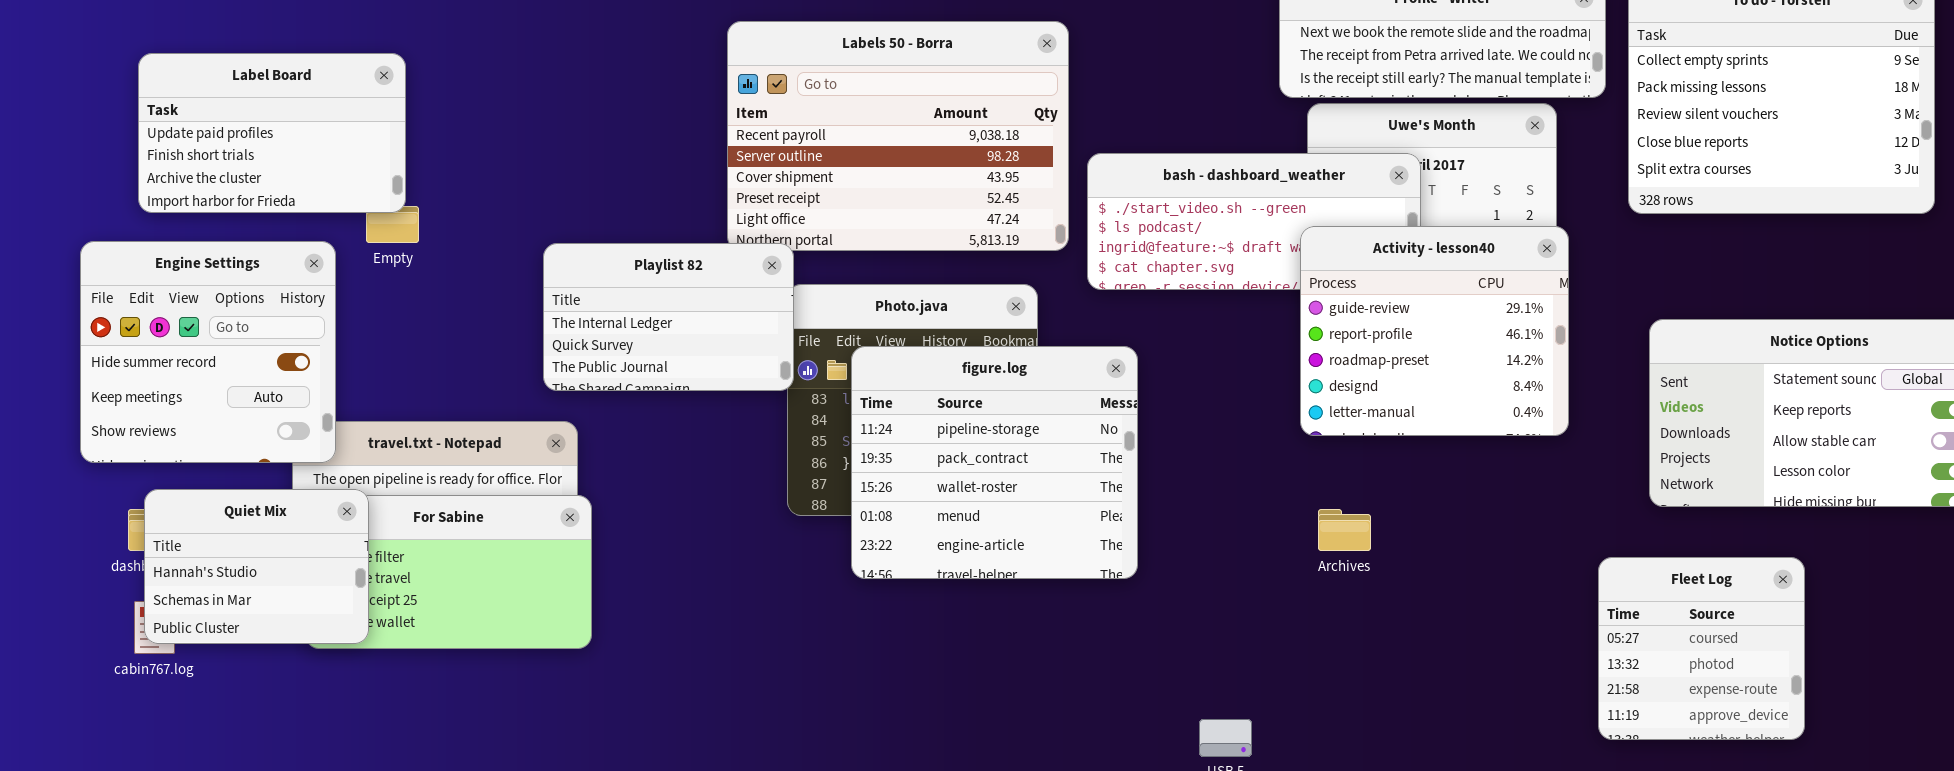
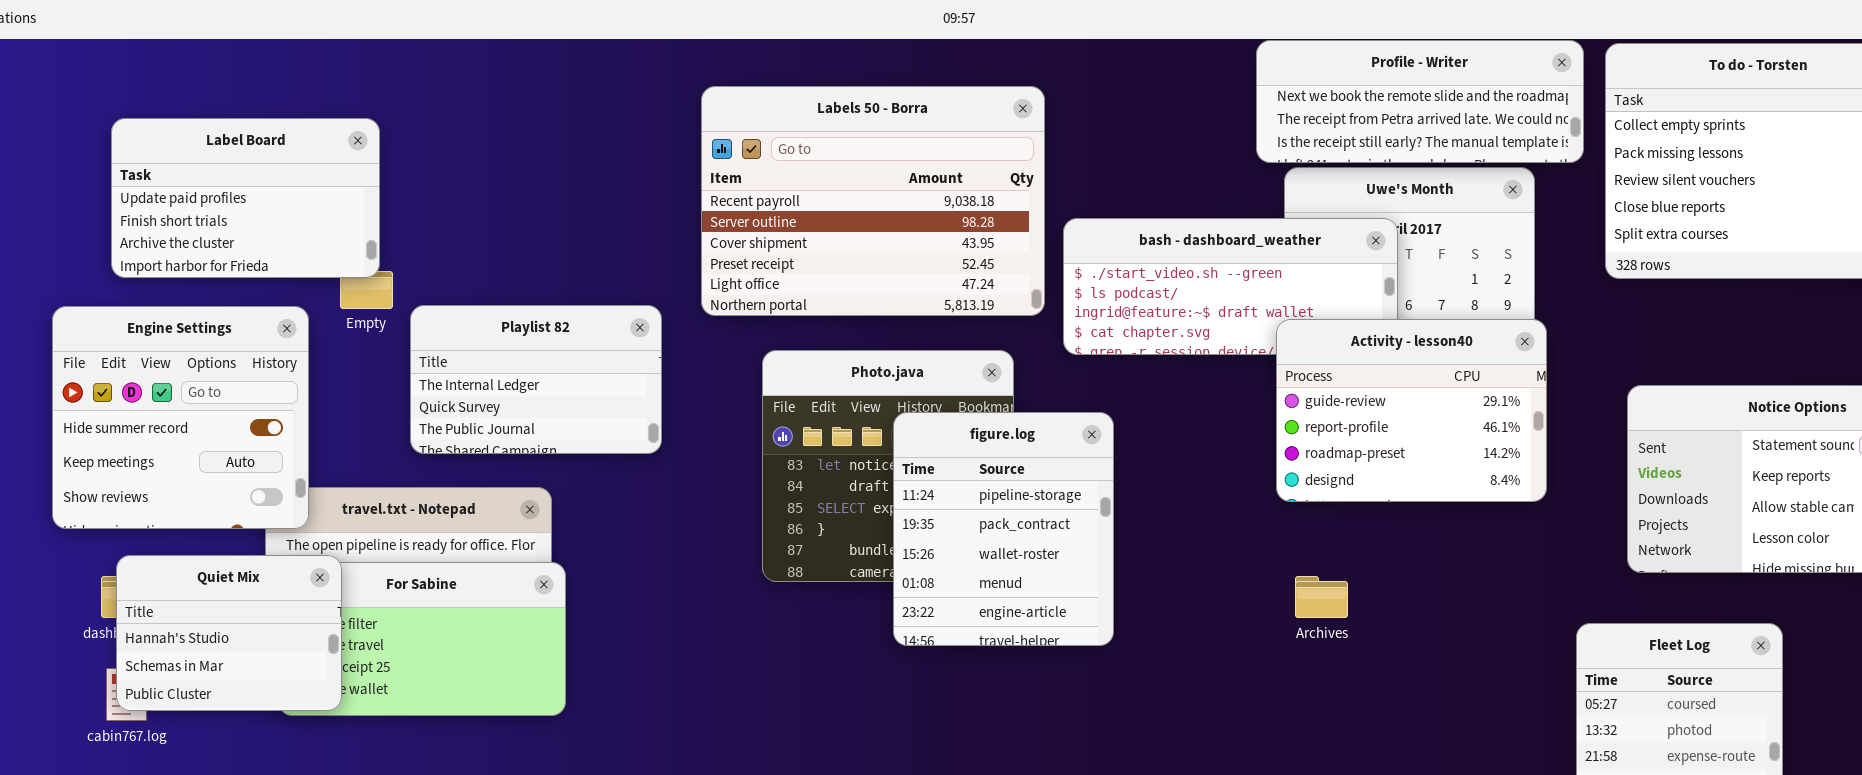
Activity - lesson40: [1300,226,1569,436] -> [1276,319,1547,502], resized
Playlist 82: [543,243,794,391] -> [410,305,662,454], moved
figure.log: [851,346,1138,579] -> [893,412,1114,646], resized

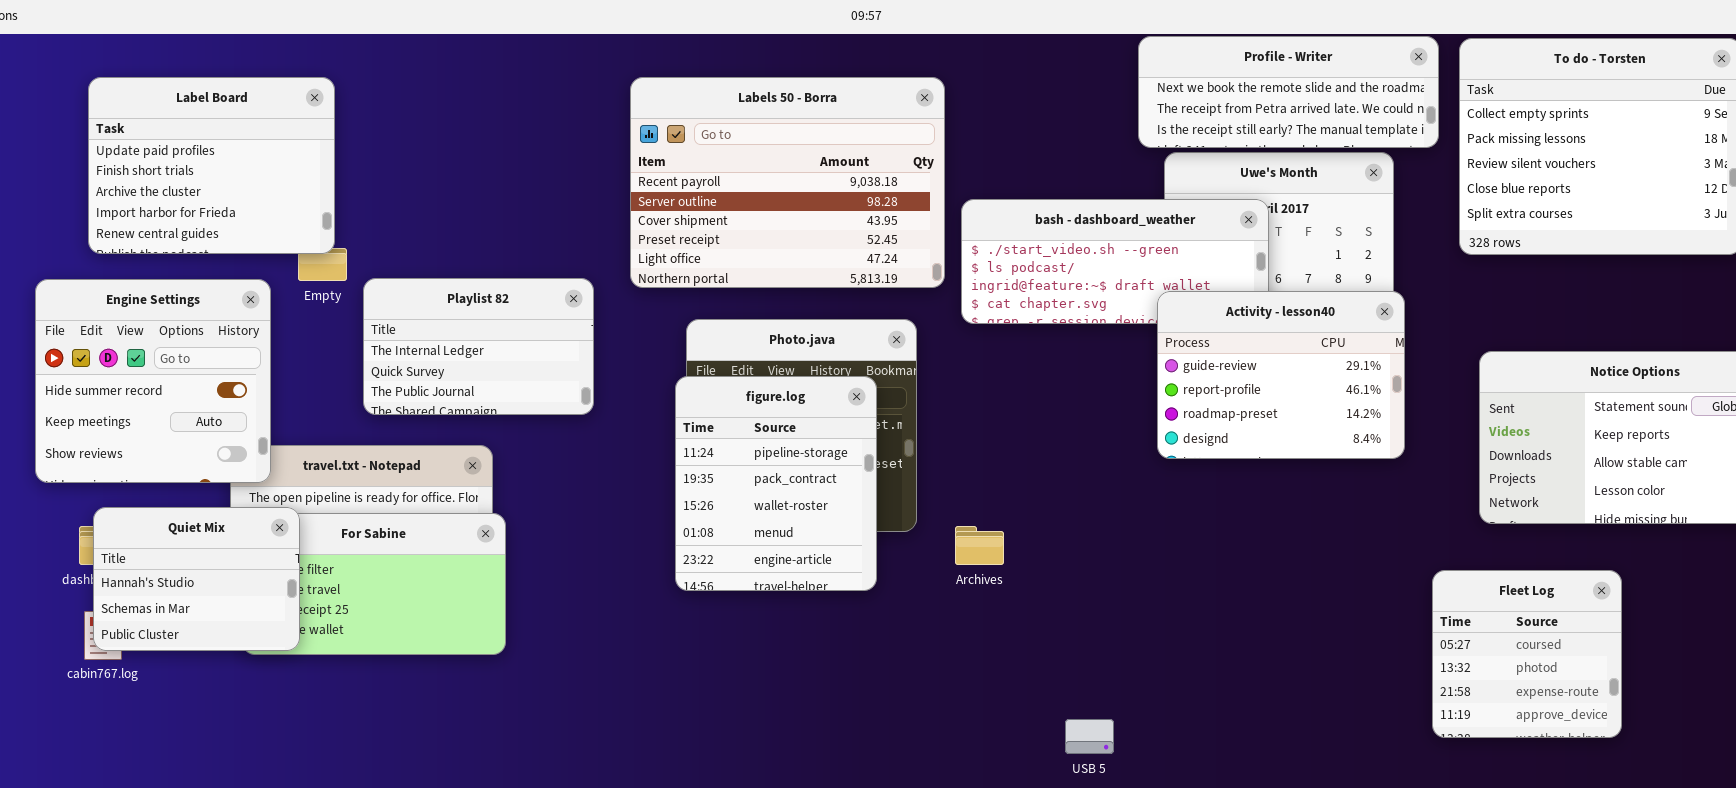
Label Board: [111,118,380,278] -> [88,77,335,254], resized
figure.log: [893,412,1114,646] -> [675,376,877,591], moved
Archives: [1295,576,1348,618] -> [955,526,1004,565], moved

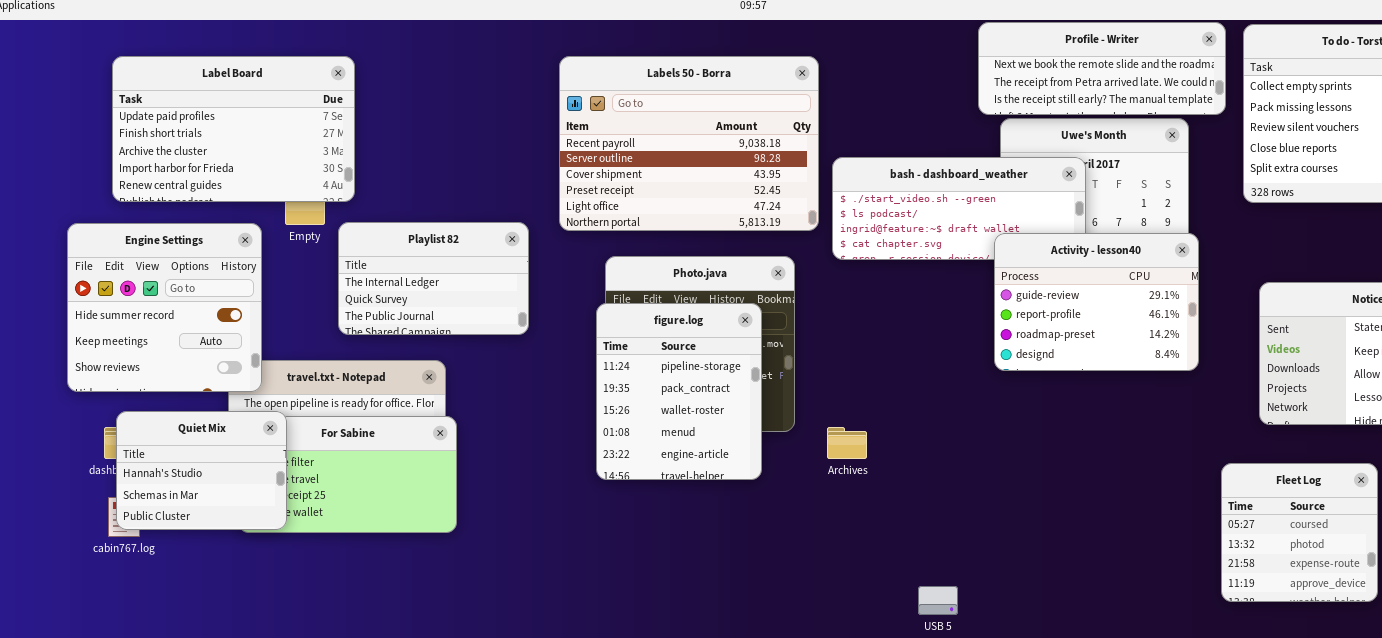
Label Board: [88,77,335,254] -> [112,56,355,202], resized

